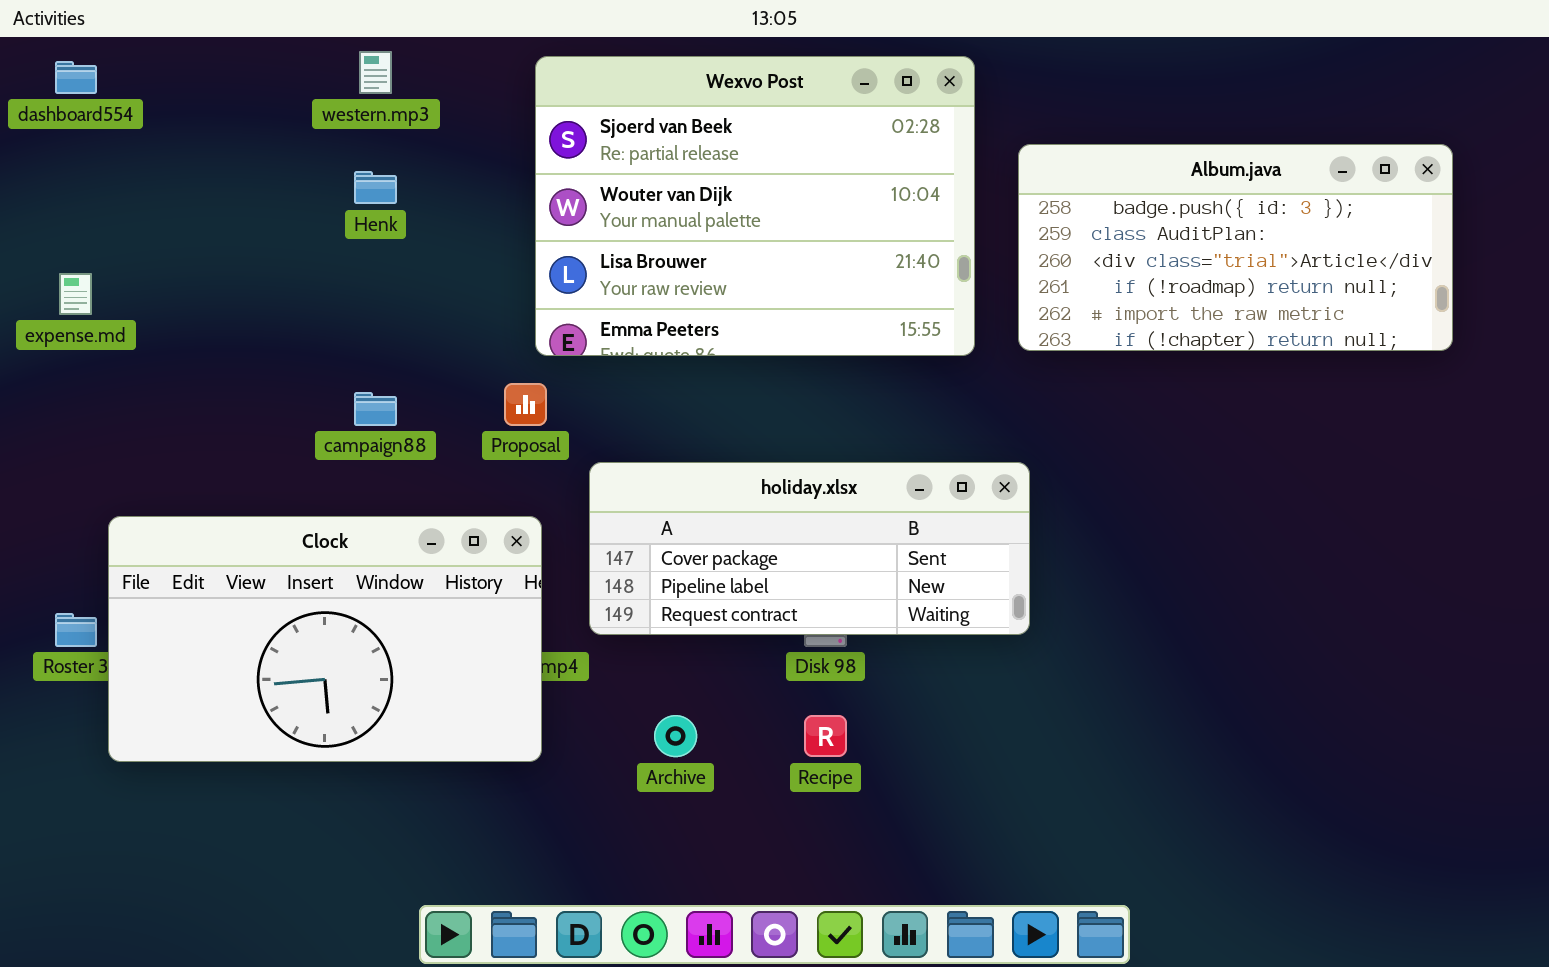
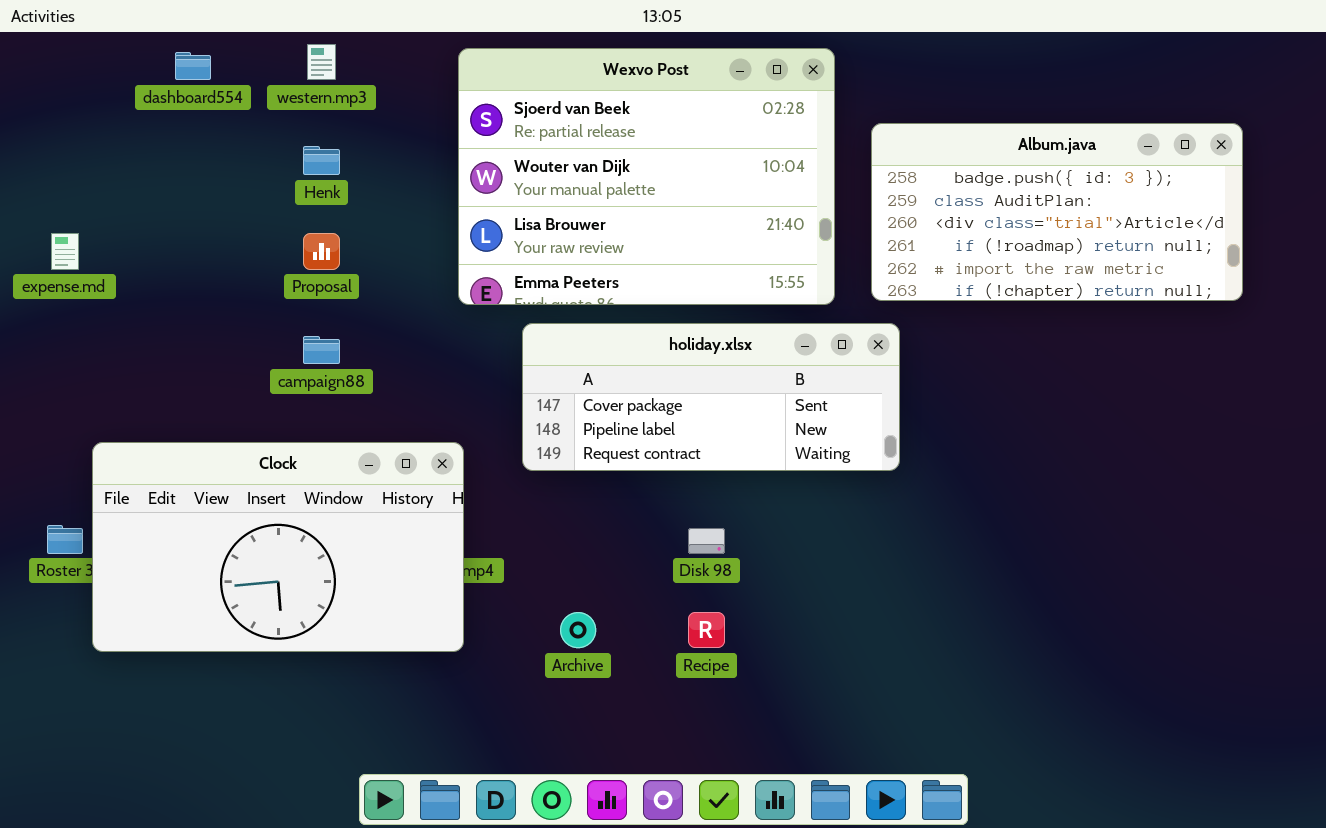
dashboard554: [55,61,97,94] -> [175,52,211,80], moved
Proposal: [504,383,547,426] -> [303,233,340,270], moved
holiday.xlsx: [589,462,1030,635] -> [522,323,900,471], moved

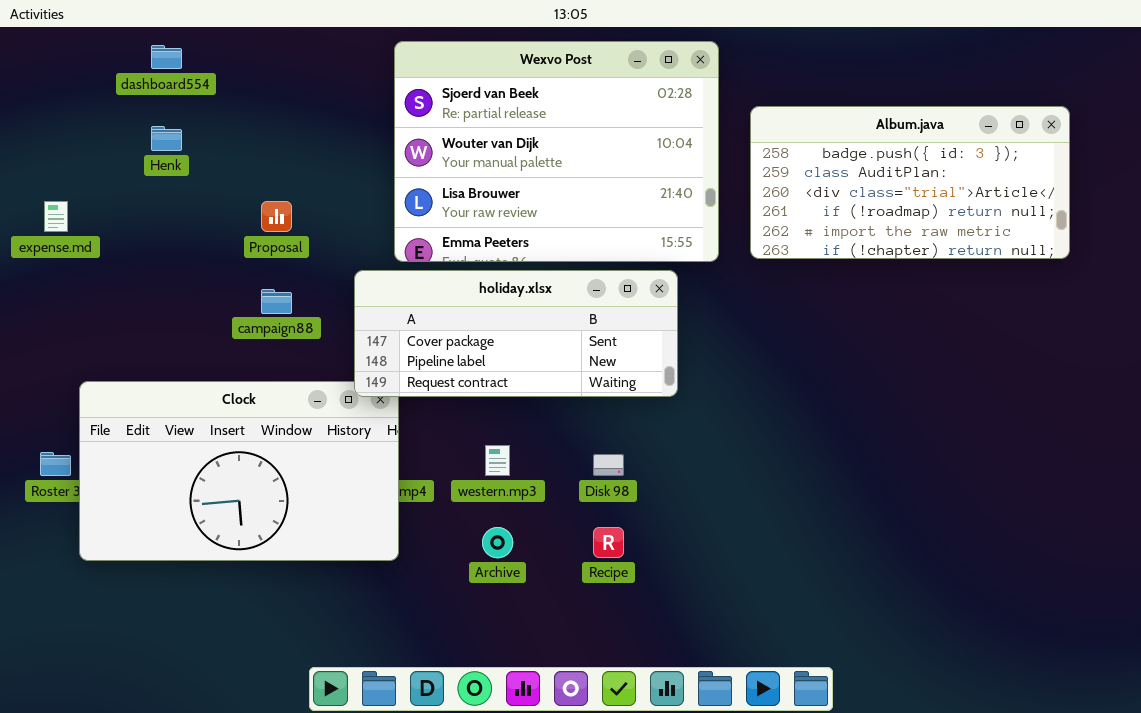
western.mp3: [307,44,336,80] -> [485,445,510,476], moved
Henk: [303,146,340,175] -> [151,126,182,151], moved
holiday.xlsx: [522,323,900,471] -> [354,270,678,397], moved

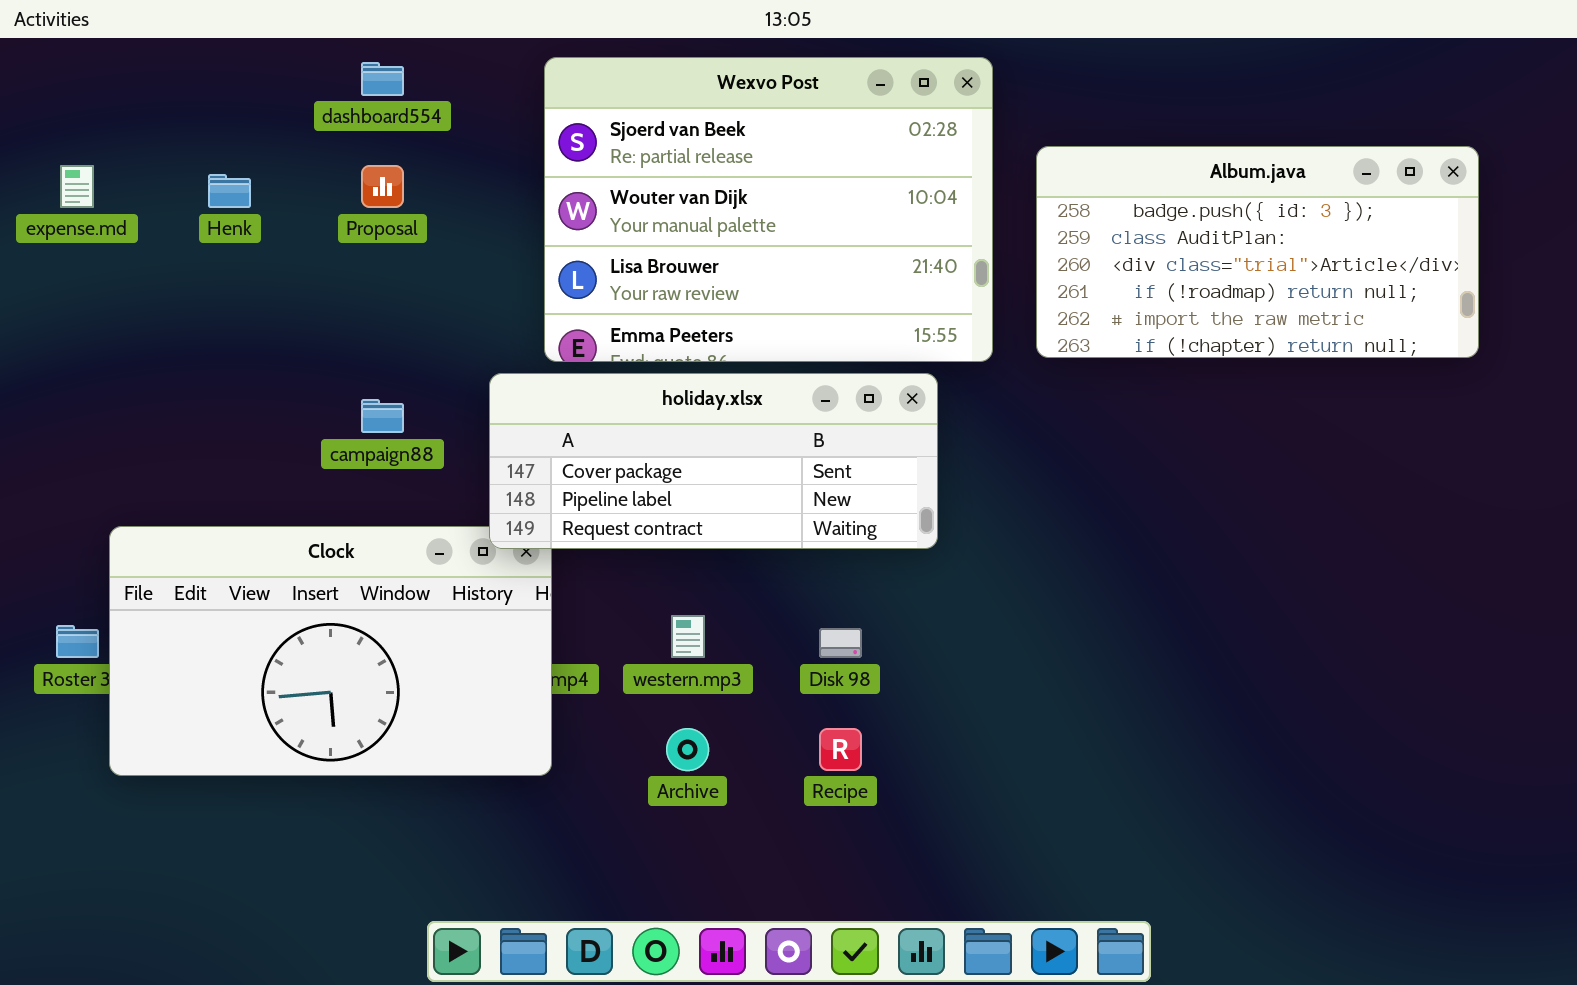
dashboard554: [151,45,182,69] -> [361,62,404,96], moved
expense.md: [44,201,68,232] -> [60,165,94,208], moved
Proposal: [261,201,292,232] -> [361,165,404,208], moved

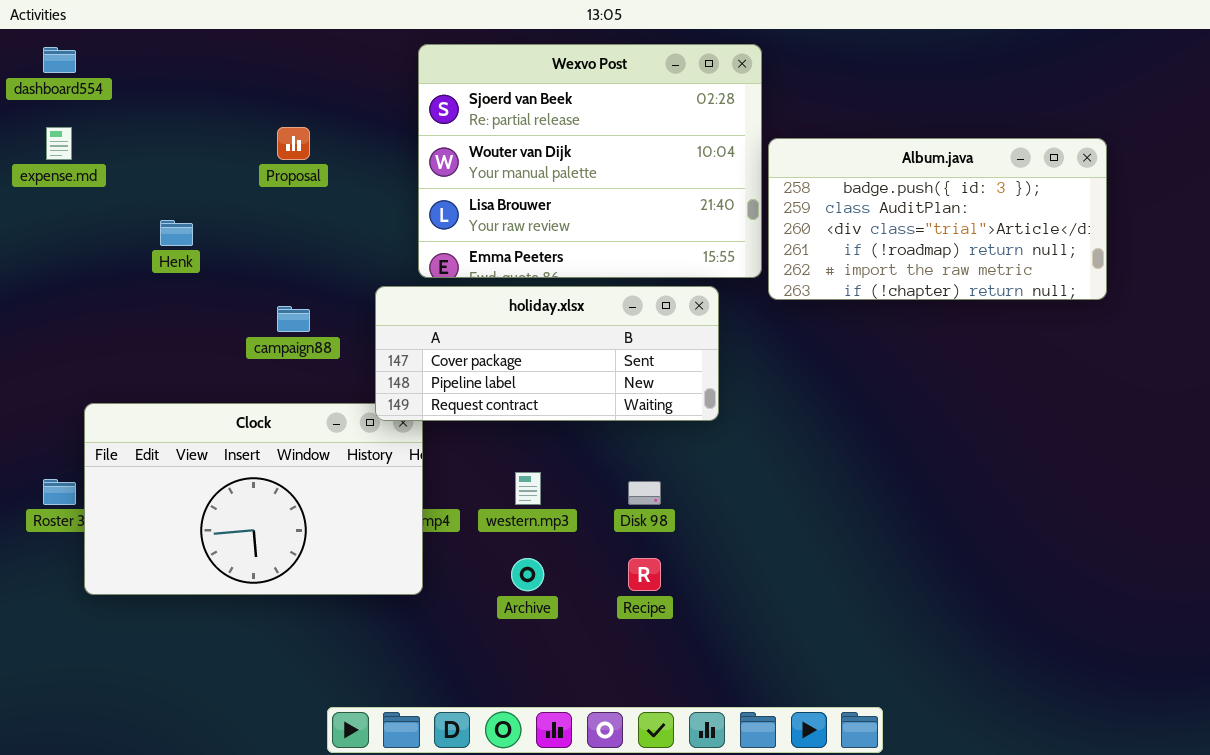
dashboard554: [361,62,404,96] -> [43,47,76,73], moved
Album.java: [1036,146,1479,358] -> [768,138,1107,300], moved
Henk: [208,174,251,208] -> [160,220,193,246], moved

